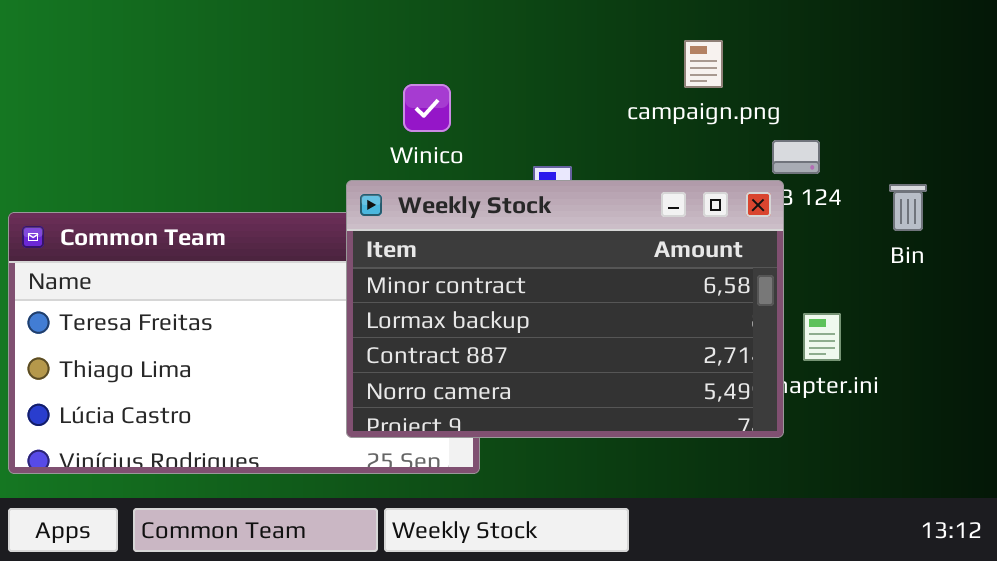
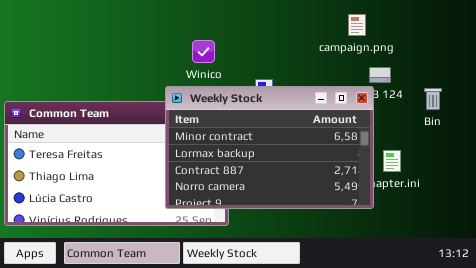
campaign.png: [684,40,723,88] -> [348,14,366,36], moved

